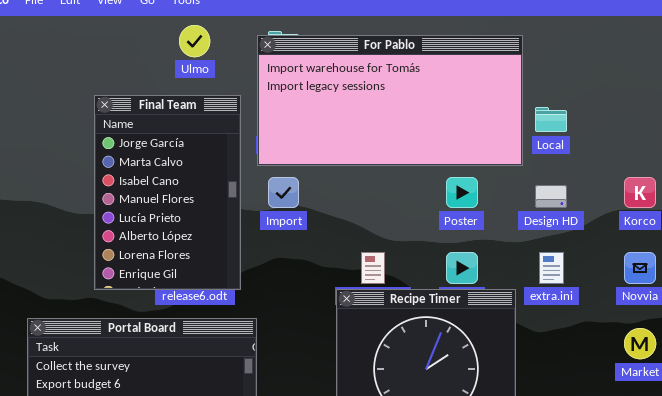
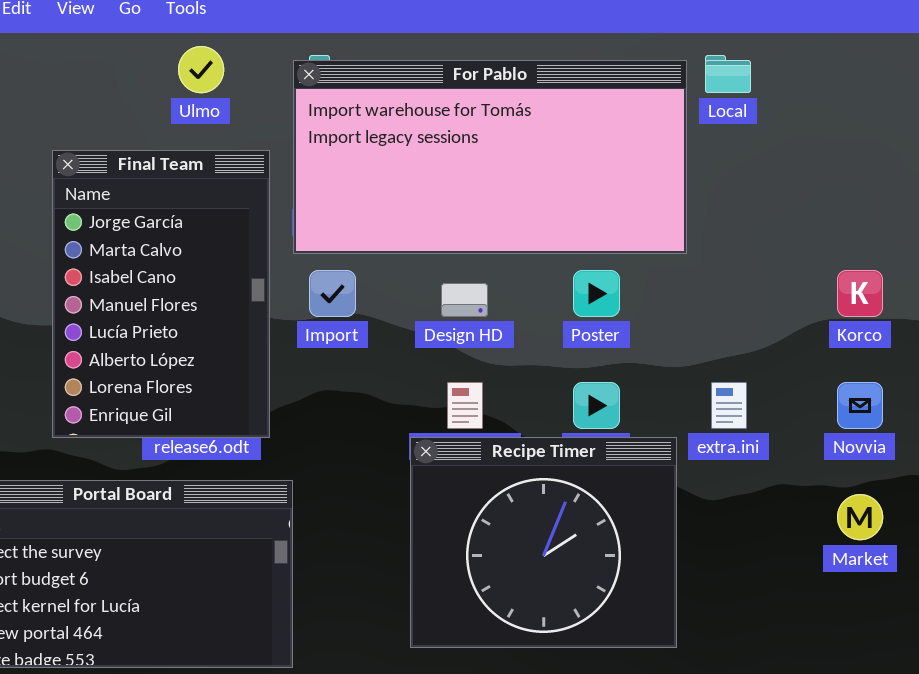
Local: [535,107,567,132] -> [705,55,751,93], moved
Design HD: [535,185,567,208] -> [441,283,488,317], moved

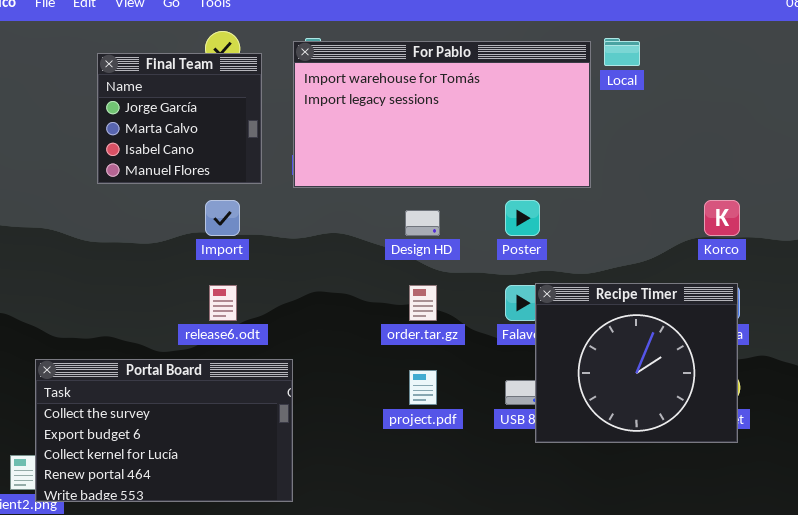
Final Team: [52,150,270,438] -> [97,53,262,184], moved, resized
Import: [309,270,356,317] -> [205,200,240,236], moved
Recipe Timer: [410,437,677,648] -> [535,283,738,443], moved

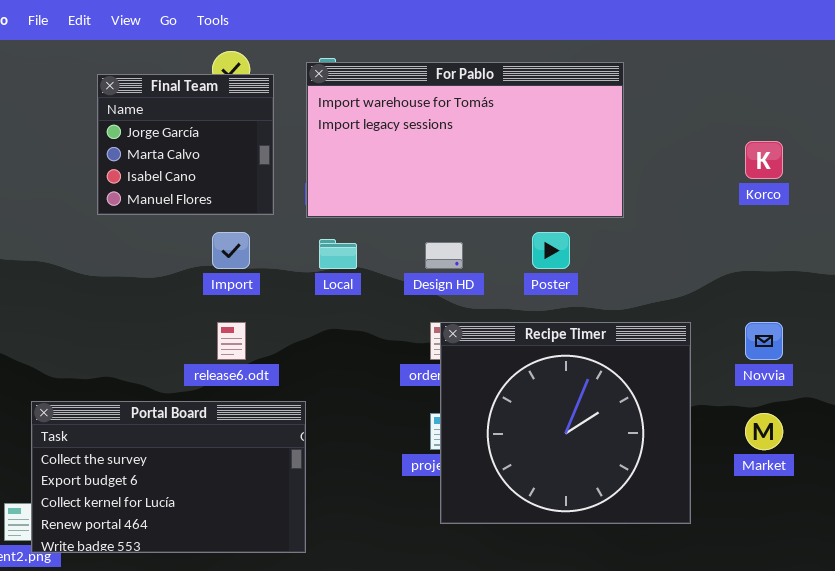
Local: [604,38,640,66] -> [319,239,357,269], moved
Korco: [704,200,740,236] -> [745,141,783,179], moved
Recipe Timer: [535,283,738,443] -> [440,322,691,524], moved, resized

